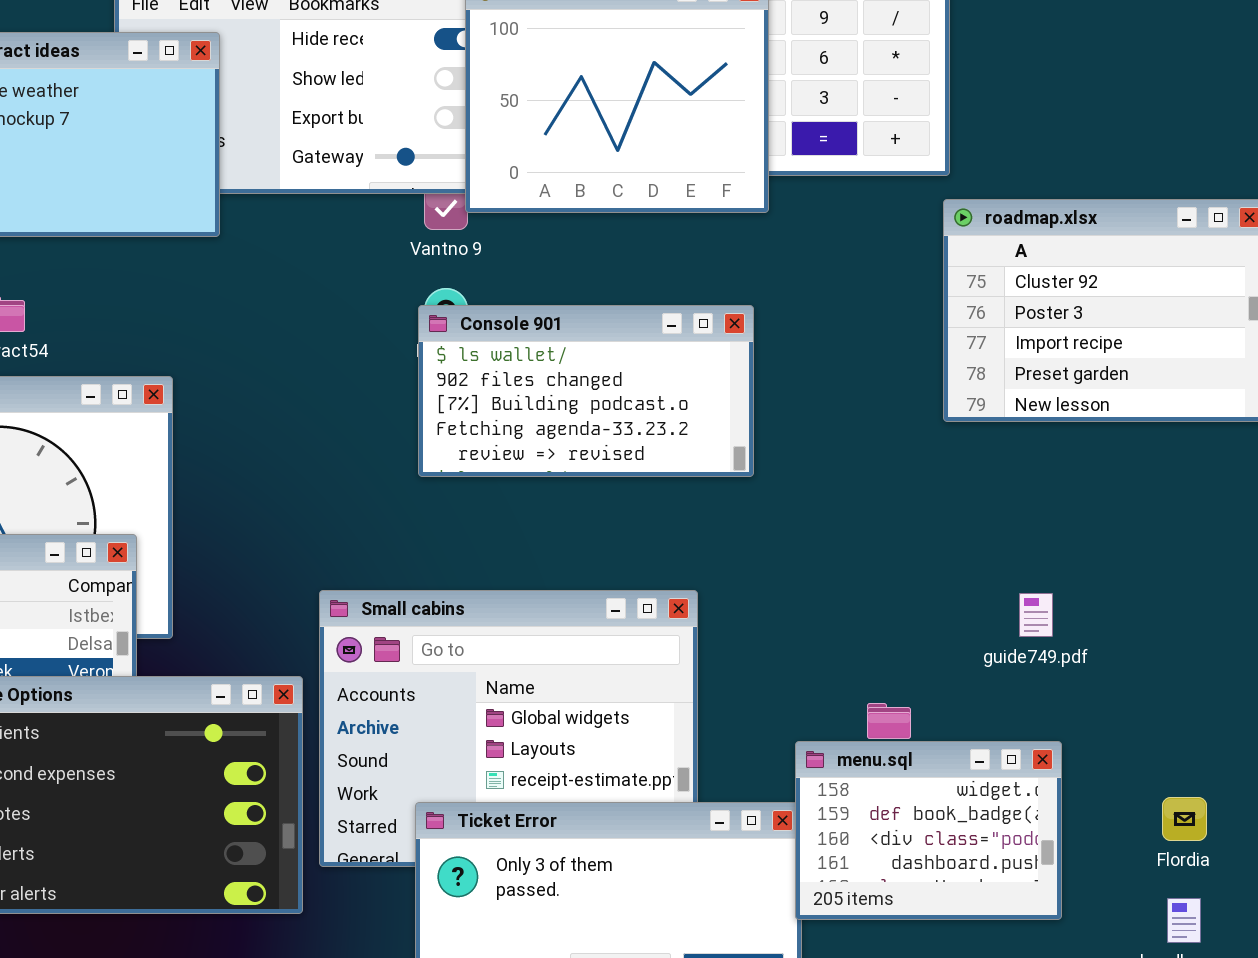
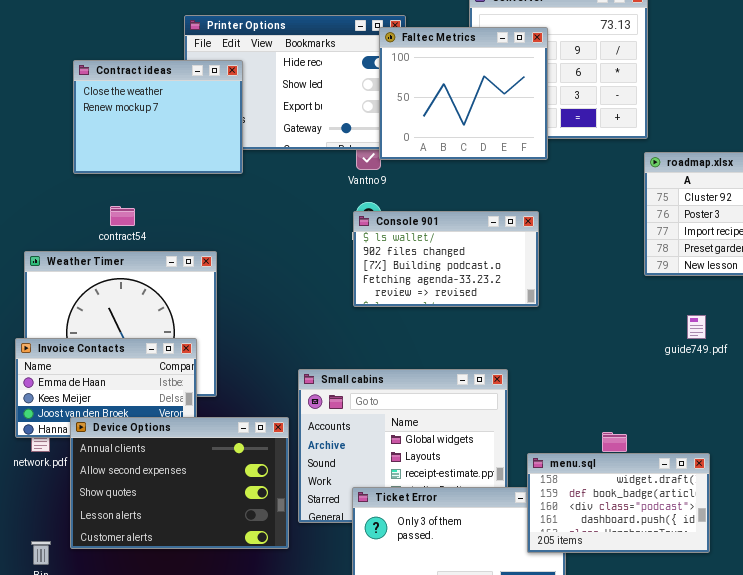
guide749.pdf: [1019,593,1053,637] -> [687,315,706,339], moved
menu.sql: [795,741,1062,920] -> [527,453,710,553], resized

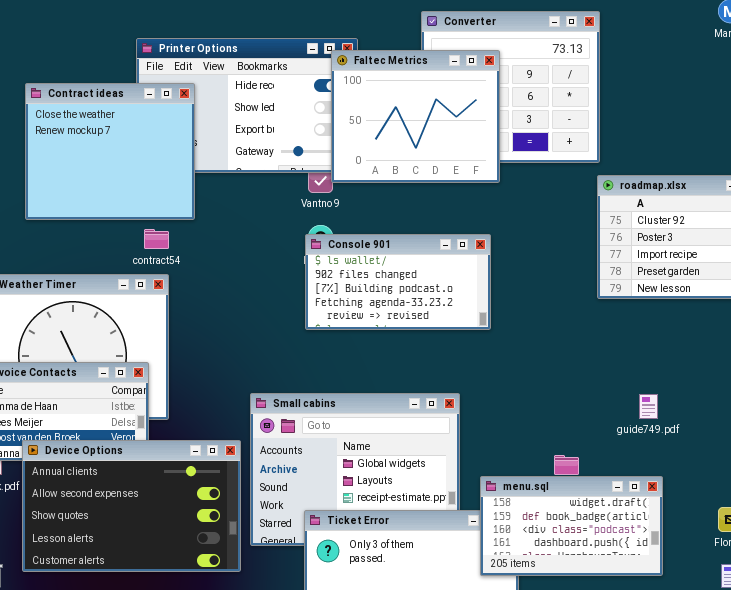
Contract ideas: [73,60,243,174] -> [25,83,195,220], resized
contract54: [110,206,135,226] -> [144,229,169,249], moved
guide749.pdf: [687,315,706,339] -> [639,394,658,419], moved

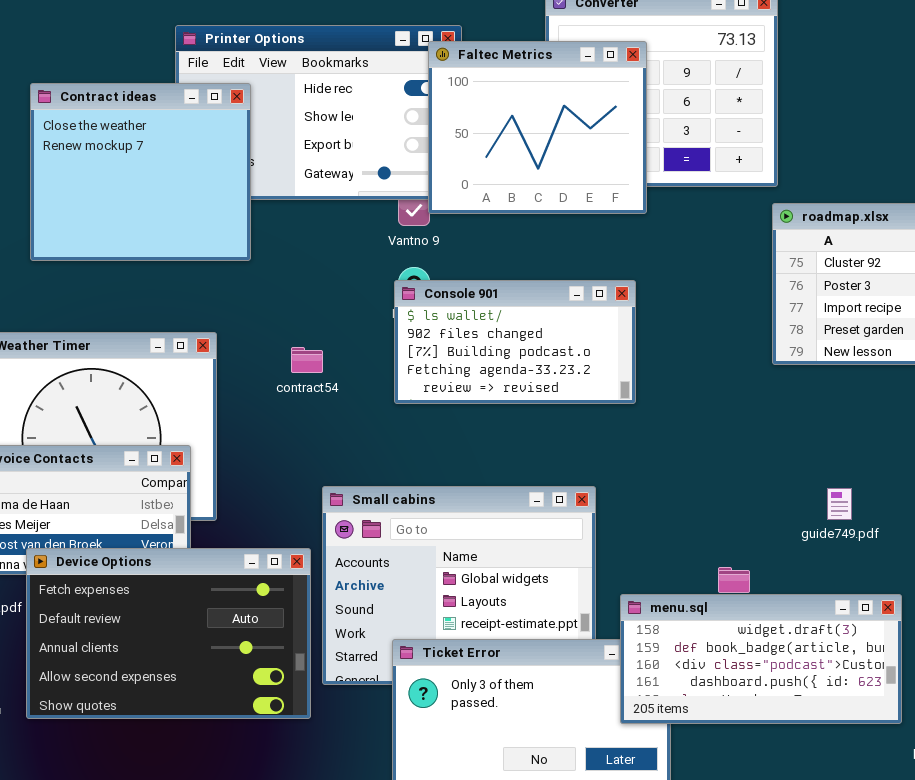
contract54: [144,229,169,249] -> [291,347,323,373], moved
Device Options: [22,440,241,572] -> [26,548,311,719], scrolled up 2 rows
menu.sql: [480,476,663,576] -> [620,594,902,724], resized

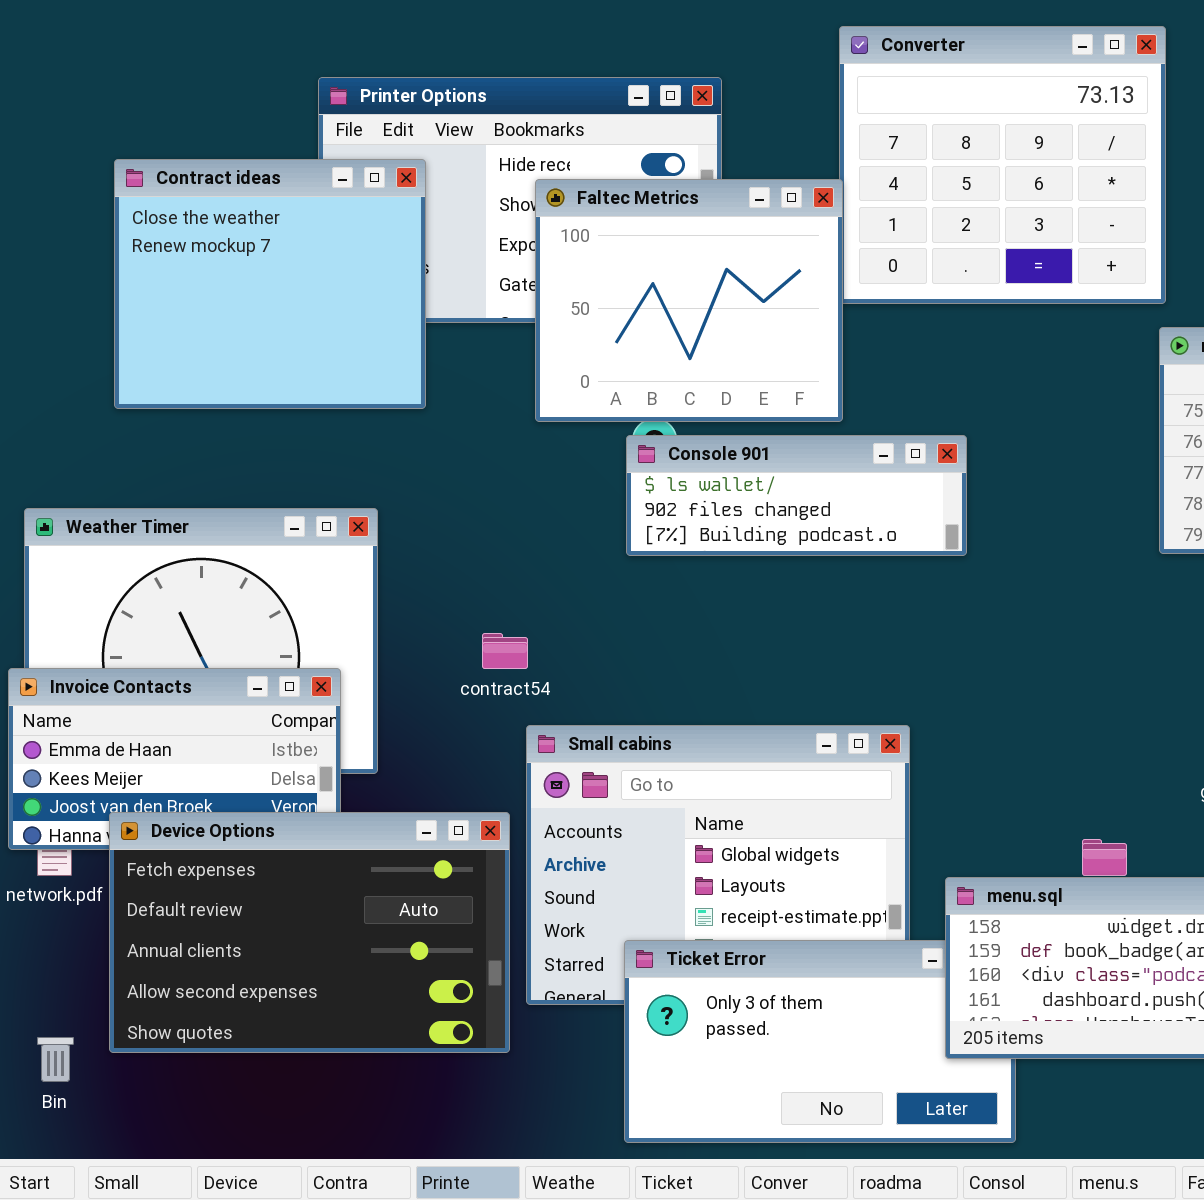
Faltec Metrics: [428,41,647,214] -> [535,179,843,422], moved
Console 901: [394,280,636,404] -> [626,435,967,556], resized
contract54: [291,347,323,373] -> [482,633,528,669], moved

